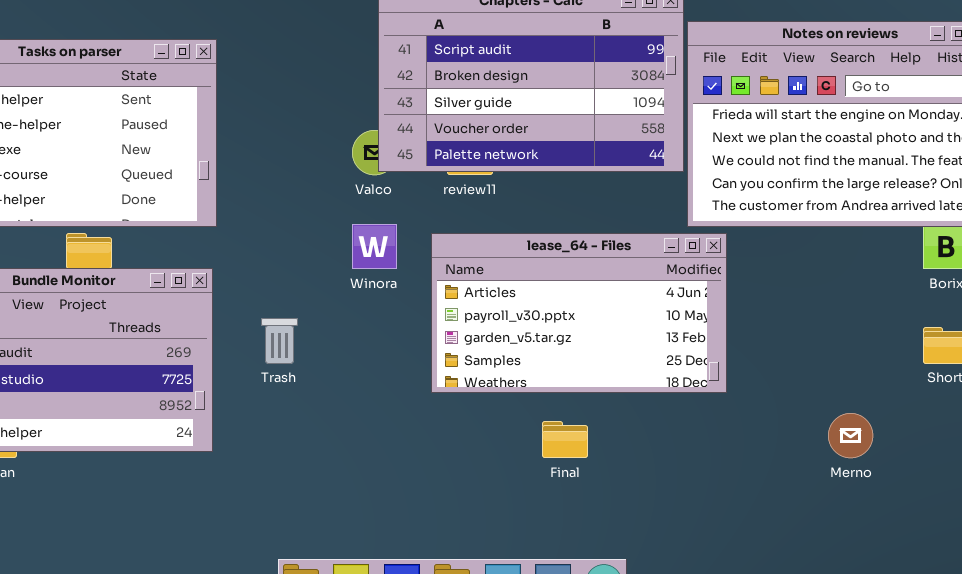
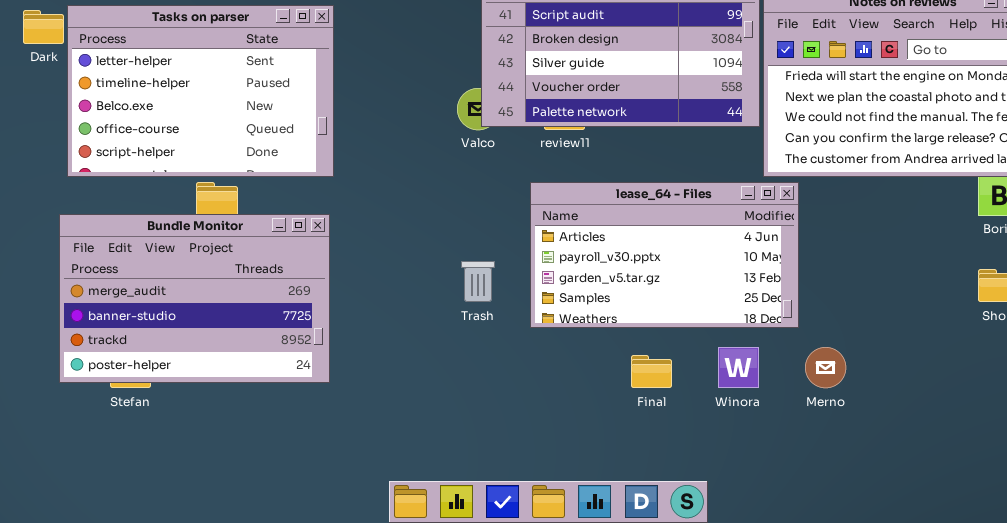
Winora: [352,224,397,269] -> [718,347,759,388], moved
Trash: [261,318,298,364] -> [461,261,495,302], moved
Merno: [828,413,873,458] -> [805,347,846,388], moved

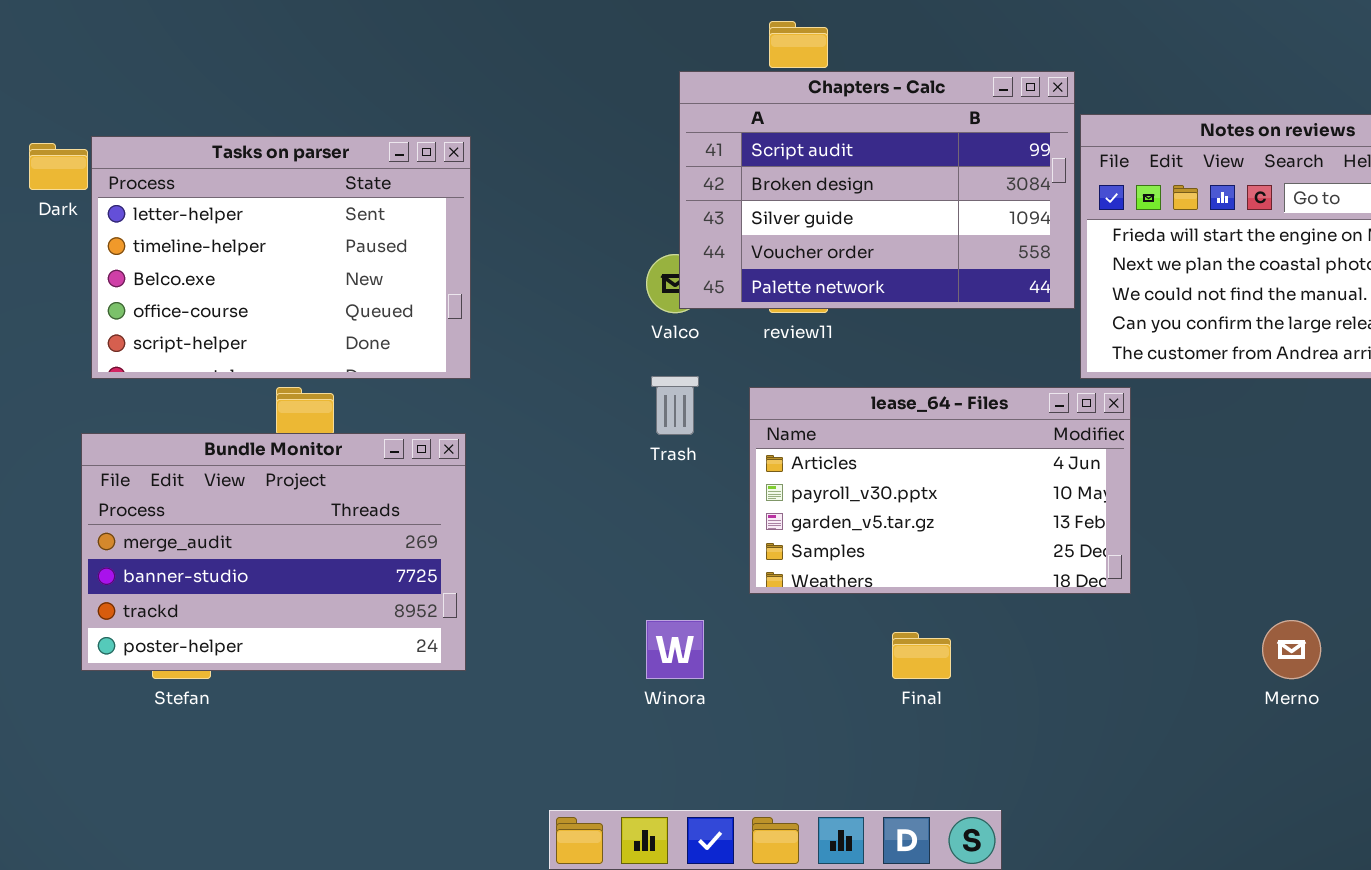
Trash: [461,261,495,302] -> [651,376,699,435], moved
Winora: [718,347,759,388] -> [646,620,704,679], moved
Merno: [805,347,846,388] -> [1262,620,1321,679], moved

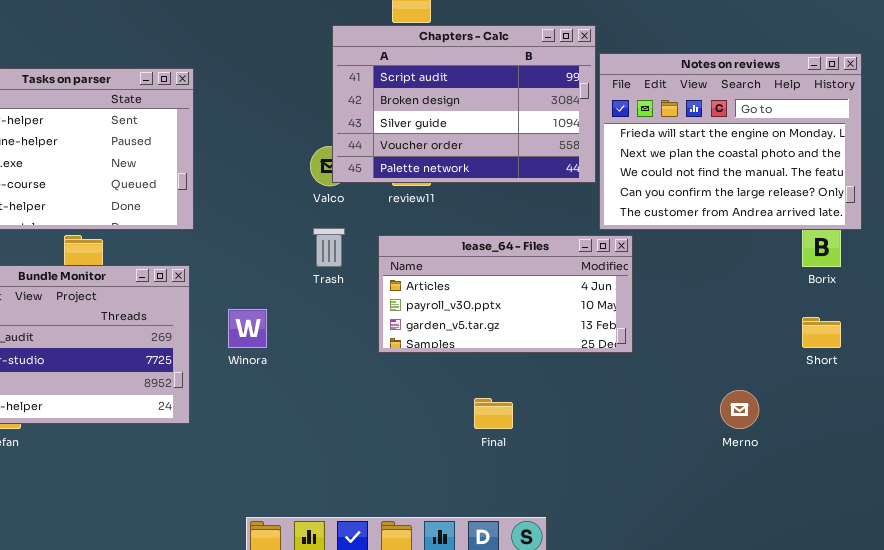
lease_64 - Files: [749,387,1131,594] -> [378,235,633,353], resized
Winora: [646,620,704,679] -> [228,309,267,348], moved

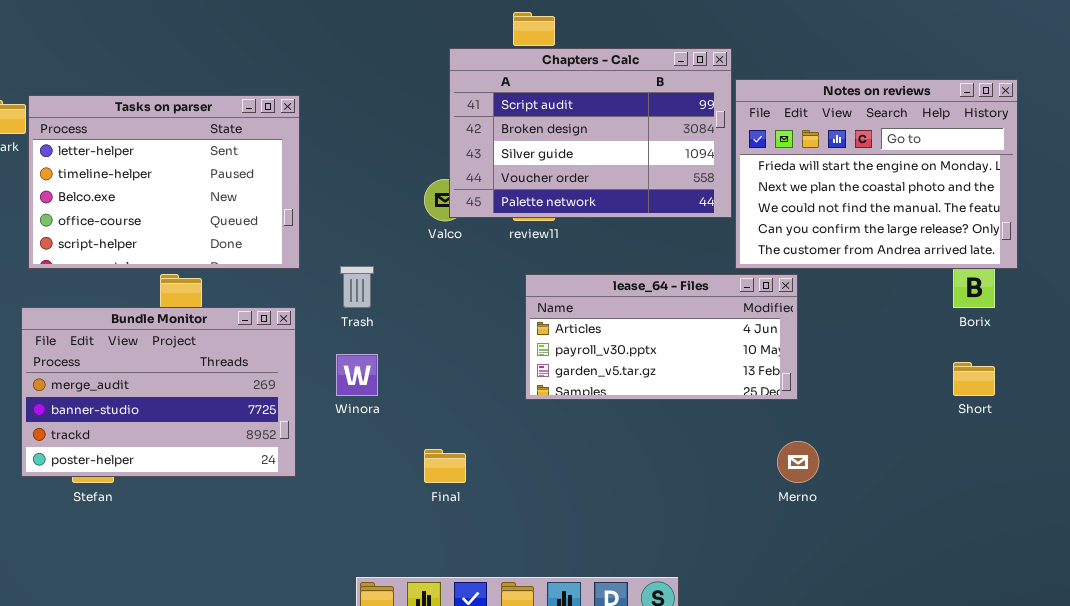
Trash: [313,228,345,267] -> [340,266,374,308], moved
lease_64 - Files: [378,235,633,353] -> [525,274,798,400], moved
Merno: [720,390,759,429] -> [777,441,819,483], moved
Final: [474,398,513,429] -> [424,449,466,483], moved

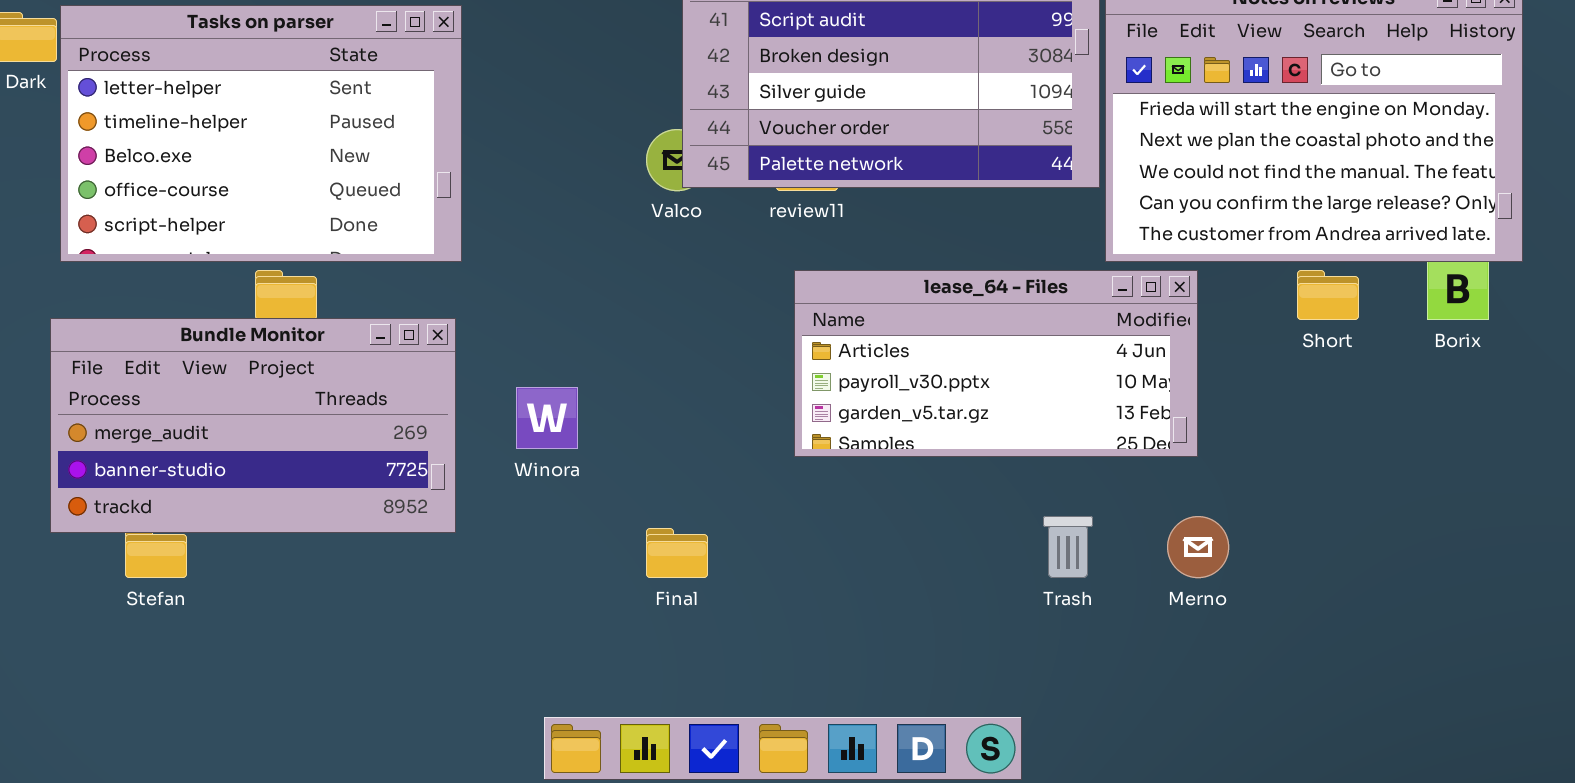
Trash: [340,266,374,308] -> [1043,516,1093,578], moved
Bundle Monitor: [21,307,296,477] -> [50,318,456,533], resized
Short: [953,362,995,396] -> [1297,270,1359,320], moved

